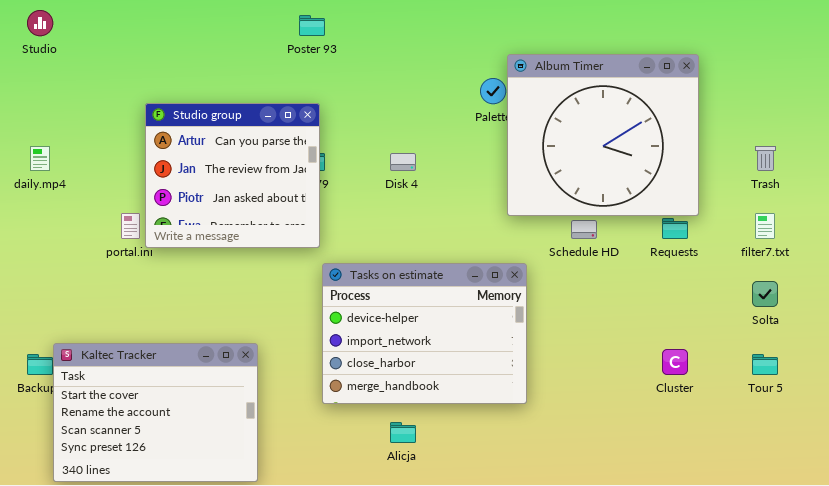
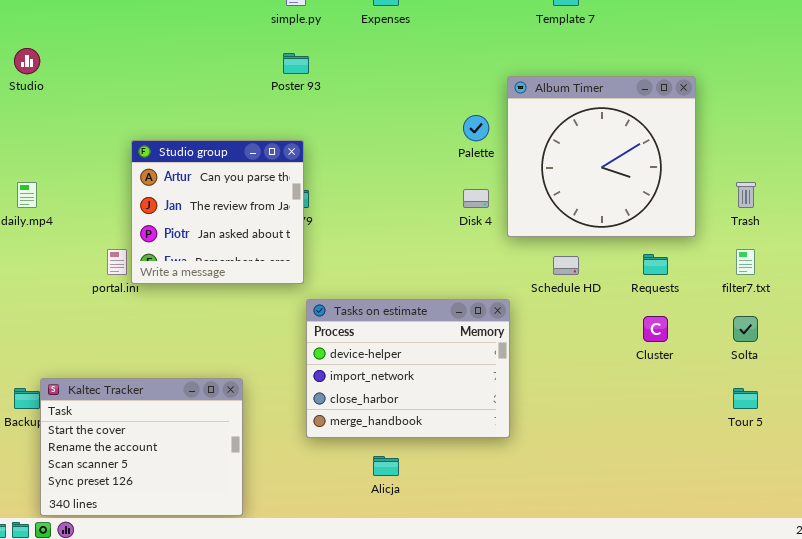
Album Timer: [507,54,699,216] -> [507,76,696,237], moved
Disk 4: [390,153,416,171] -> [463,189,489,208], moved
Cluster: [662,349,688,375] -> [643,316,668,342], moved

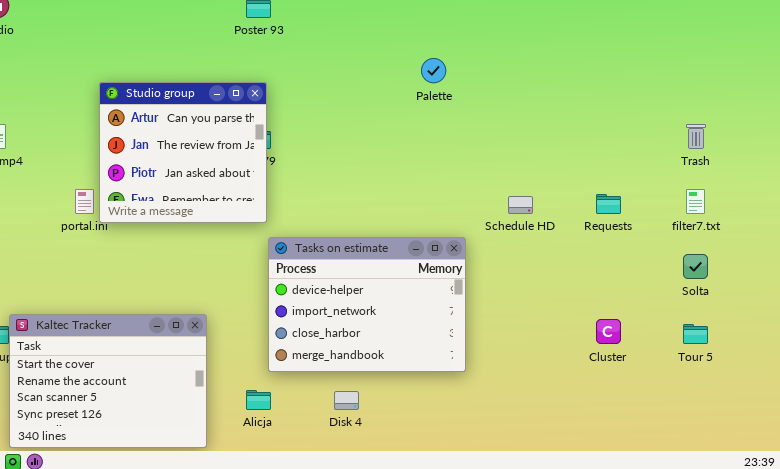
Album Timer: [507,76,696,237] -> none, closed
Disk 4: [463,189,489,208] -> [334,391,359,410], moved
Cluster: [643,316,668,342] -> [596,319,621,344], moved
Alicja: [373,456,399,476] -> [246,390,271,410], moved

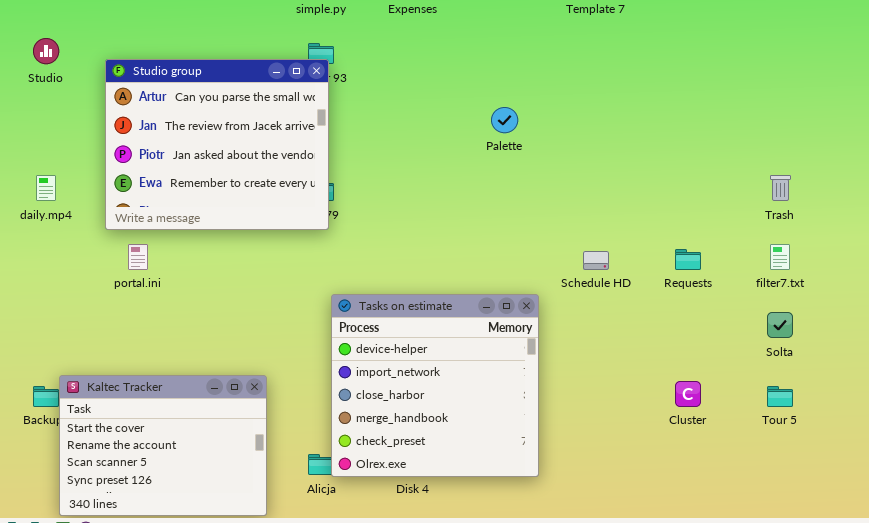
Studio group: [99,82,267,223] -> [105,59,329,230], moved, resized
Tasks on estimate: [268,237,466,372] -> [331,294,539,477], resized

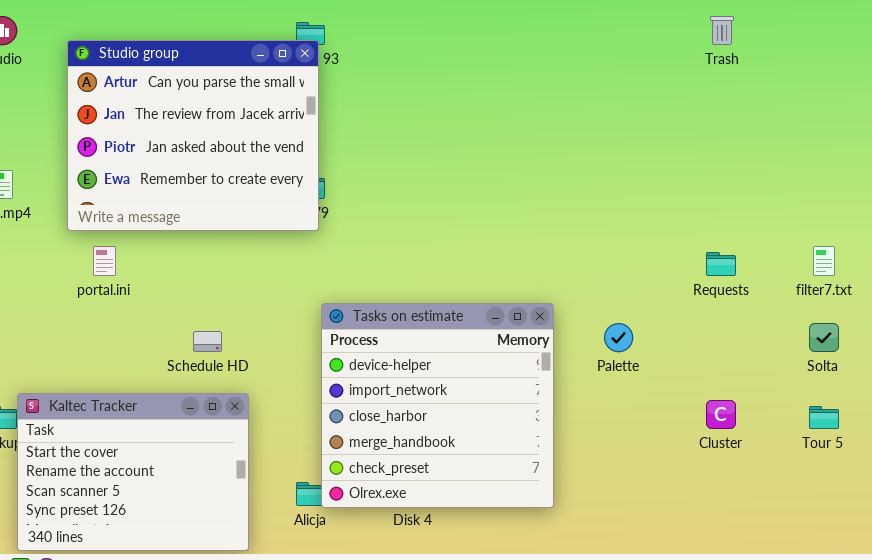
Palette: [491,107,518,133] -> [604,323,633,352], moved
Trash: [770,175,791,201] -> [710,16,734,45], moved
Schedule HD: [583,251,609,270] -> [193,331,222,352], moved

